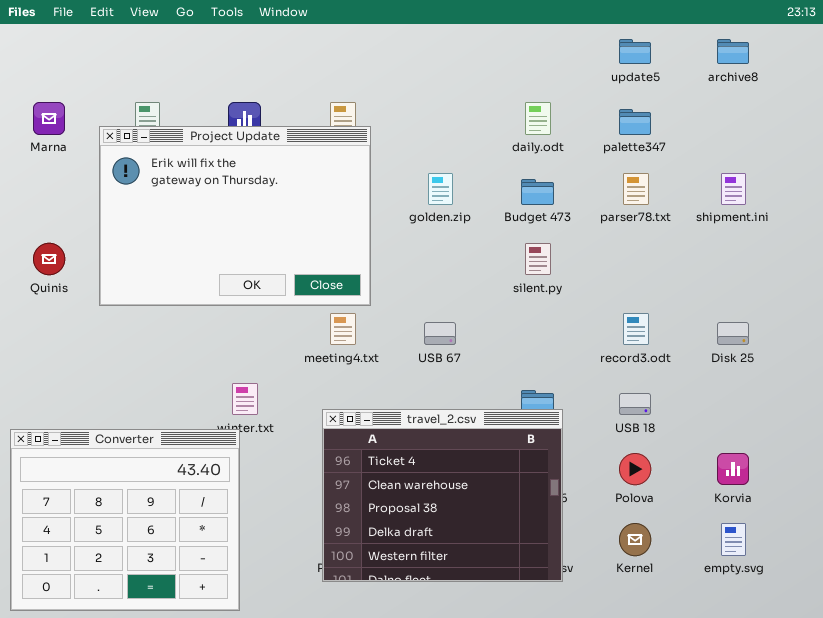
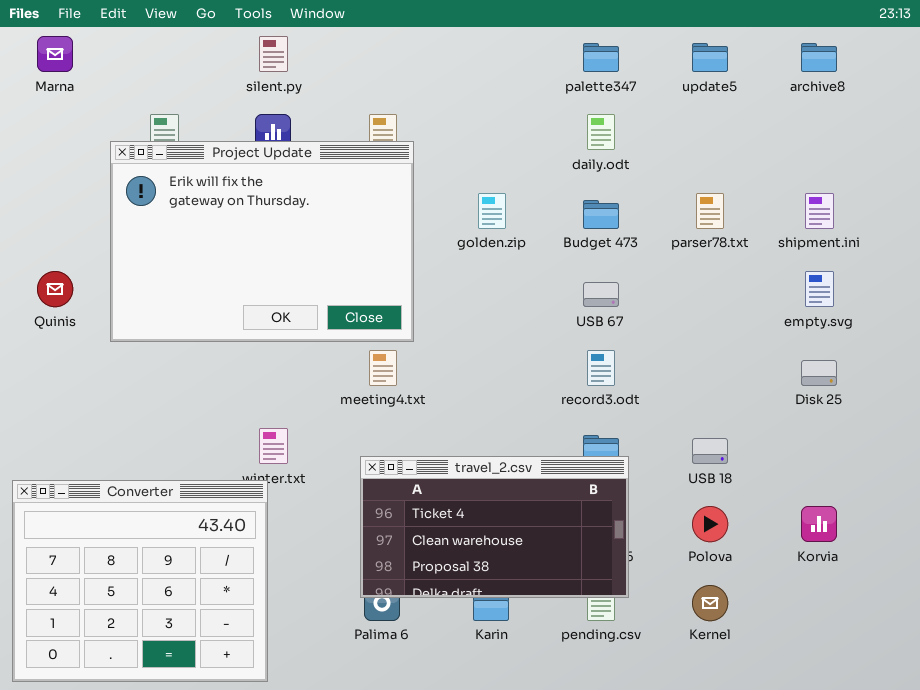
Marna: [33,102,65,135] -> [37,36,73,72], moved
palette347: [619,109,651,135] -> [583,43,619,72], moved
silent.py: [525,243,551,275] -> [259,36,288,72], moved
record3.odt: [623,313,649,345] -> [587,350,615,386], moved
USB 67: [424,322,456,345] -> [583,282,619,307], moved
travel_2.csv: [322,409,563,582] -> [360,456,629,598], resized
empty.svg: [721,523,746,556] -> [805,271,834,307], moved

